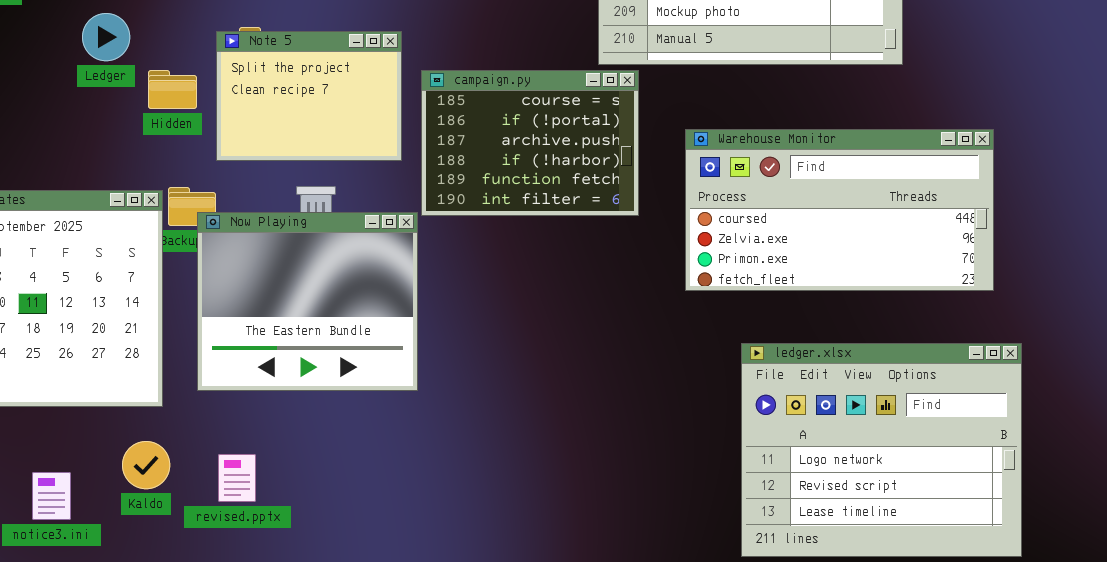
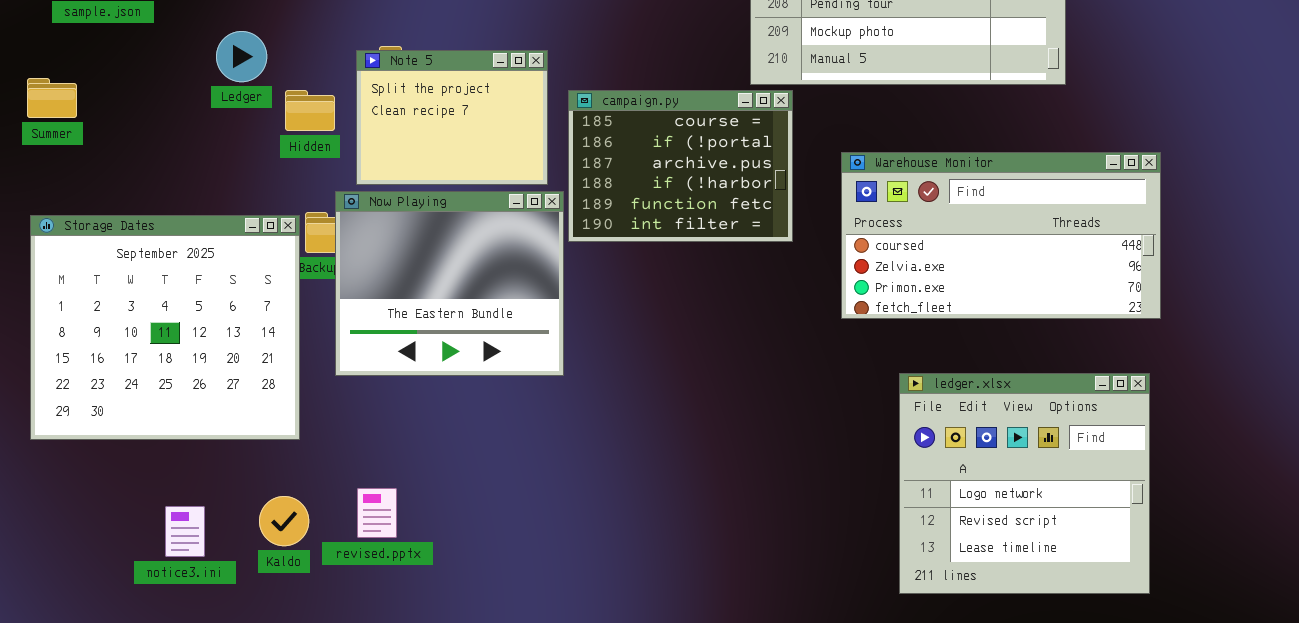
Now Playing: [197,212,418,391] -> [335,191,564,376], moved
ledger.xlsx: [741,343,1022,557] -> [899,373,1150,594], resized
Kaldo: [122,441,170,489] -> [259,496,309,546], moved

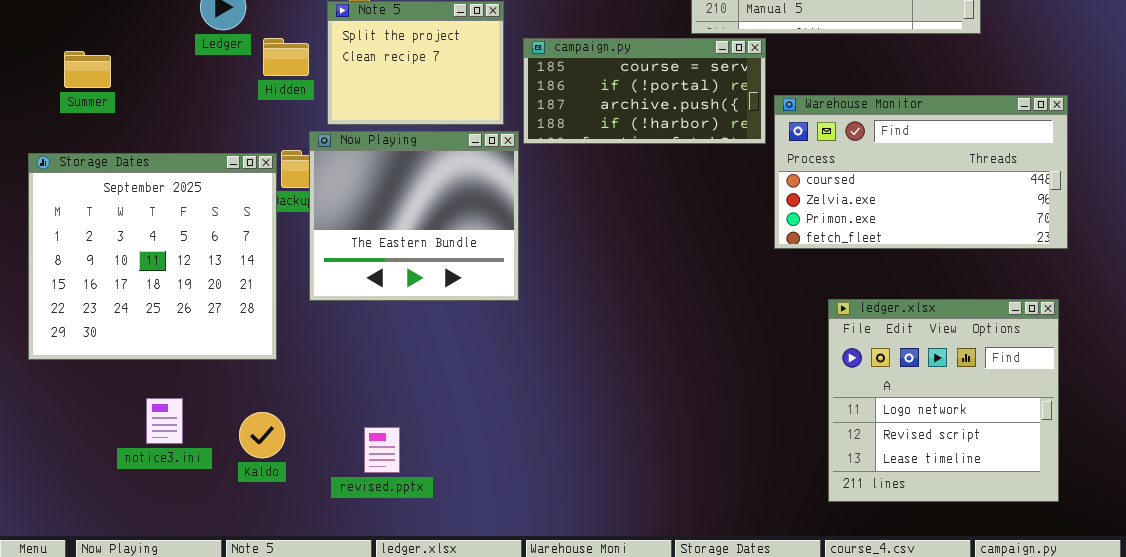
Summer: [27,78,77,118] -> [64,51,111,88], moved
campaign.py: [568,90,793,242] -> [523,38,766,144], resized
revised.pptx: [357,488,397,538] -> [364,427,400,473], moved
notice3.ini: [165,506,205,557] -> [146,398,183,444], moved

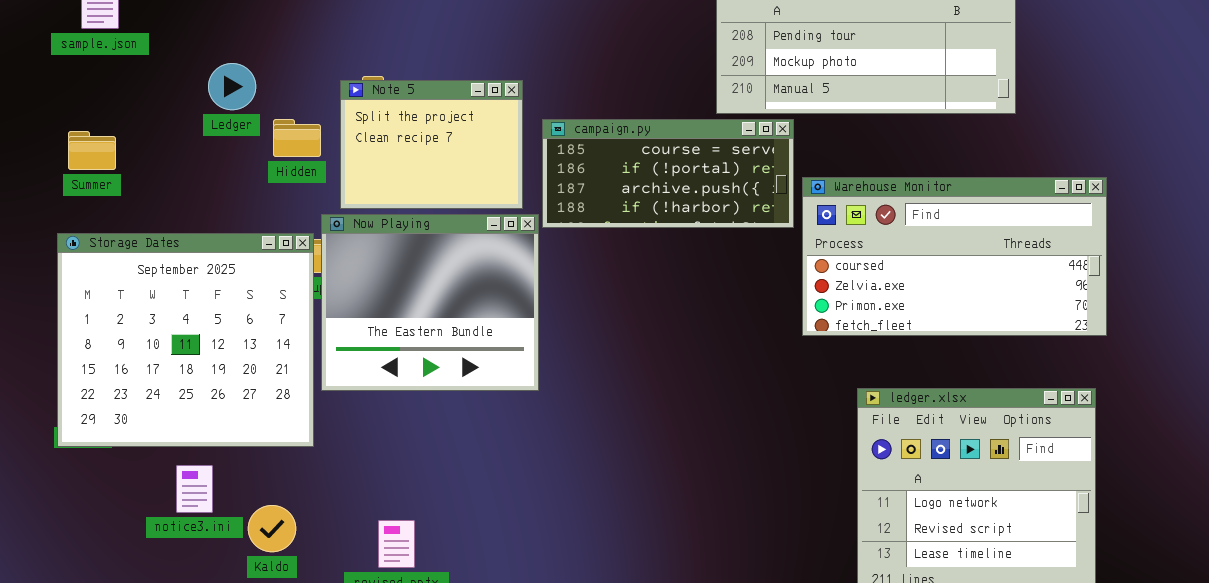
Storage Dates: [28,153,277,360] -> [57,233,314,447], moved
notice3.ini: [146,398,183,444] -> [176,465,213,513], moved

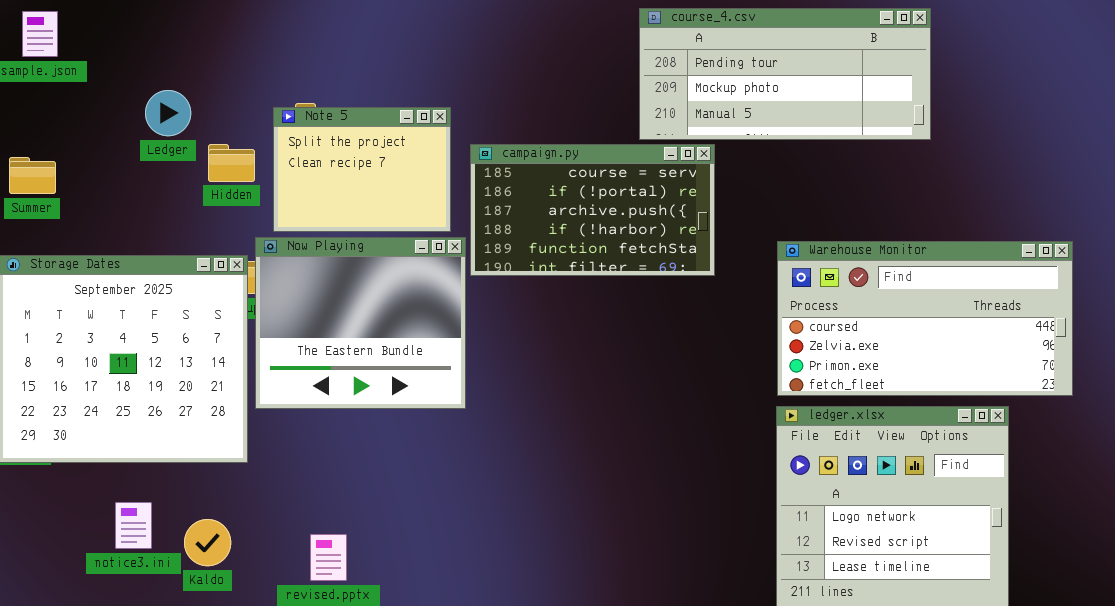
campaign.py: [542,119,794,228] -> [470,144,715,276], resized
Warehouse Monitor: [802,177,1107,336] -> [777,241,1073,396], moved
notice3.ini: [176,465,213,513] -> [115,502,152,549], moved

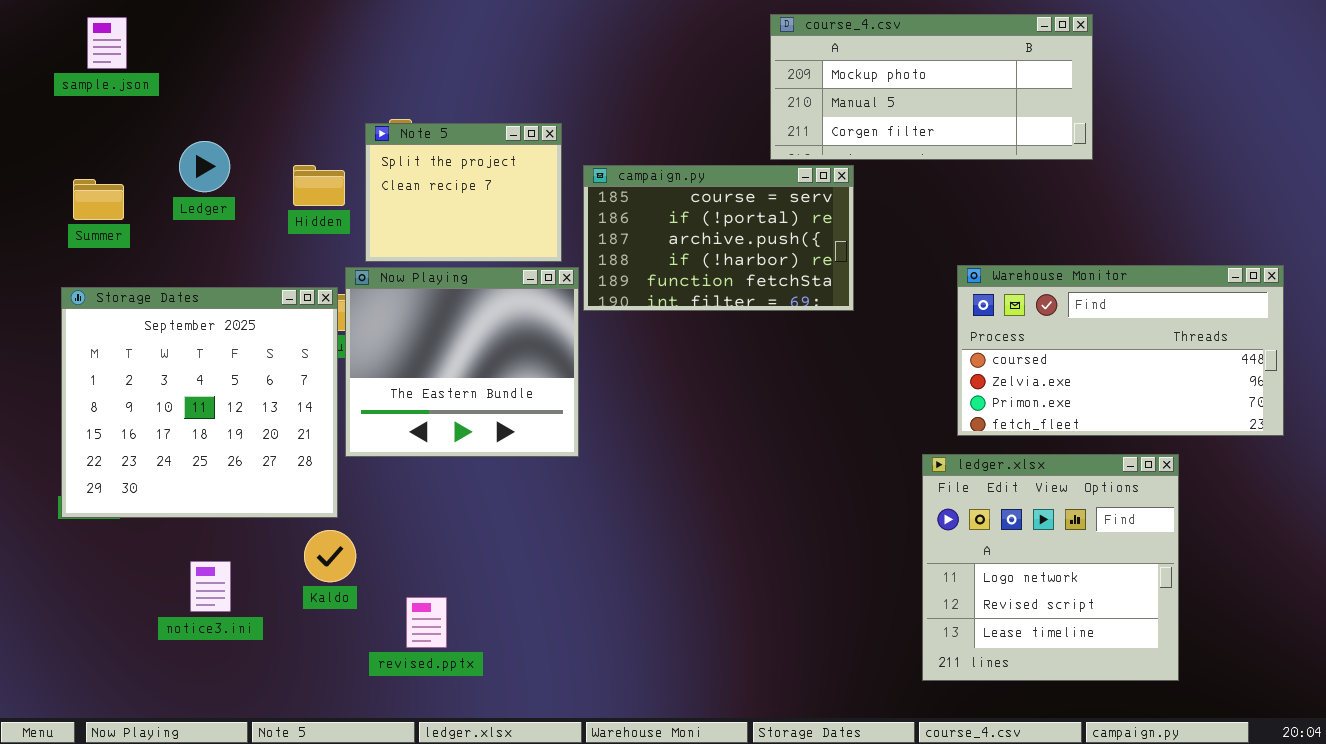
course_4.csv: [639,8,931,140] -> [770,14,1093,160], scrolled down 1 row
Ledger: [145,90,191,136] -> [179,141,230,192], moved
Warehouse Monitor: [777,241,1073,396] -> [957,265,1284,436], moved
Kaldo: [184,519,231,566] -> [304,530,356,582], moved

